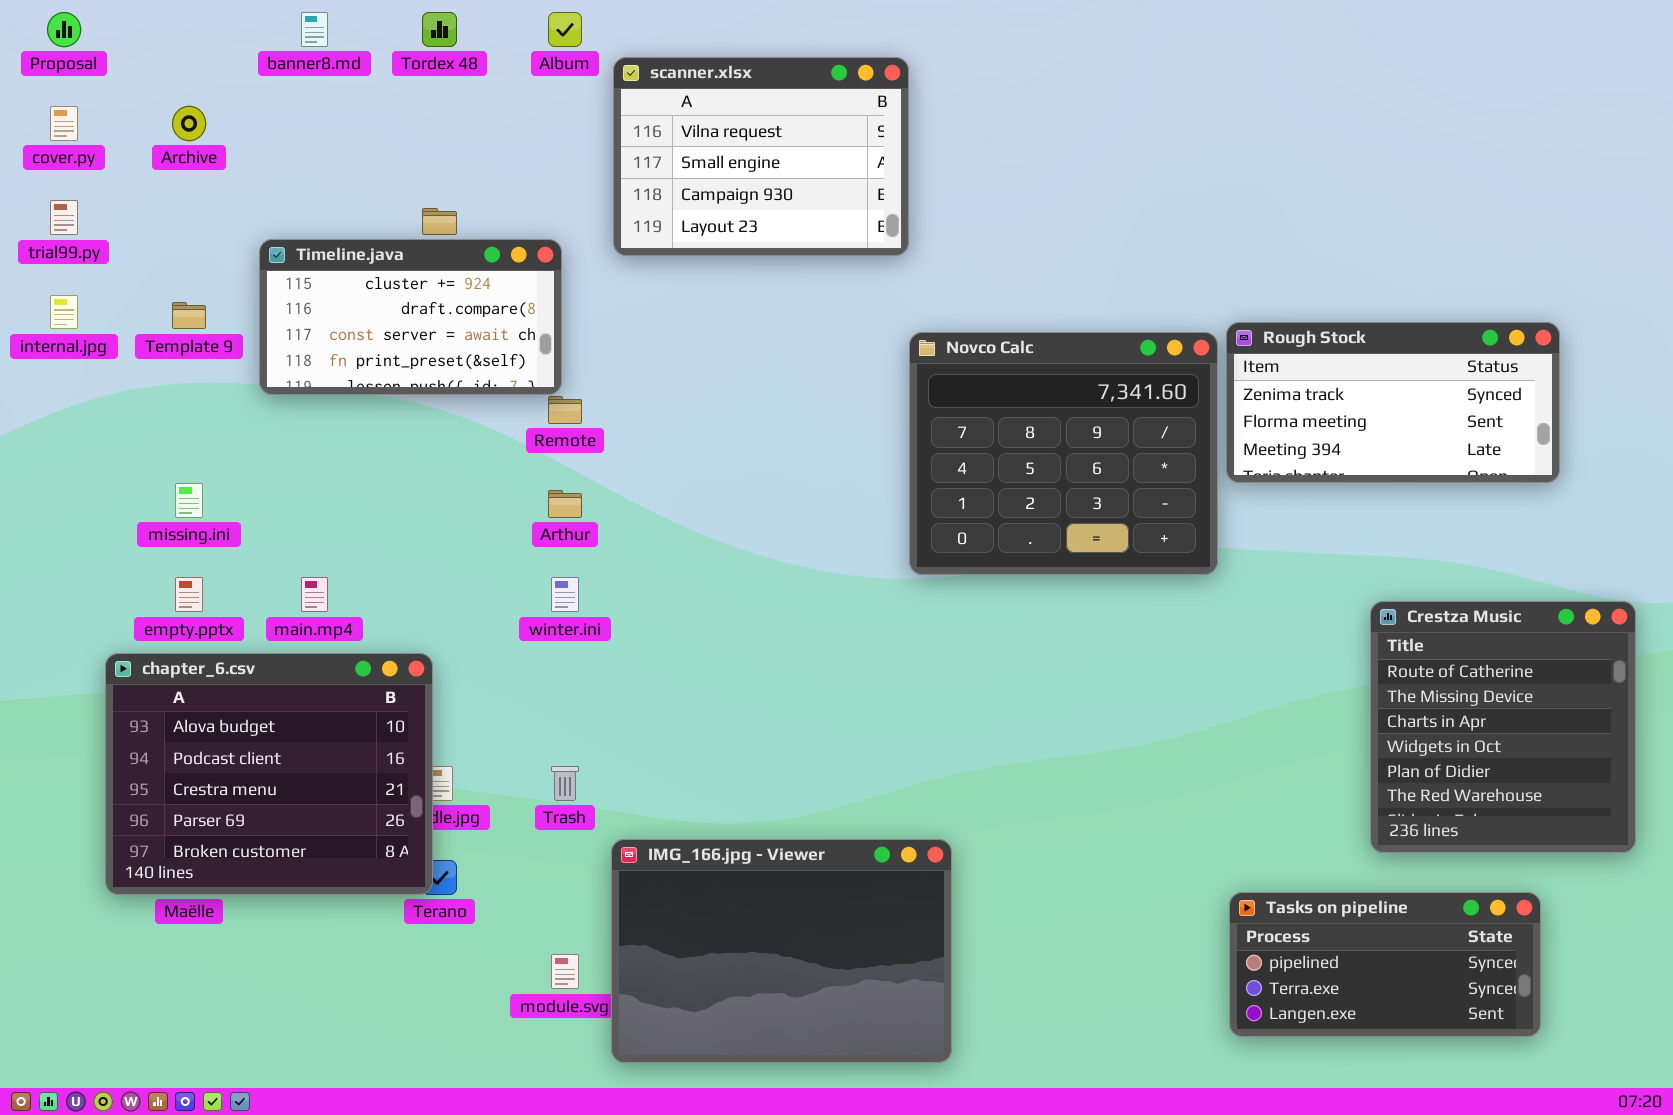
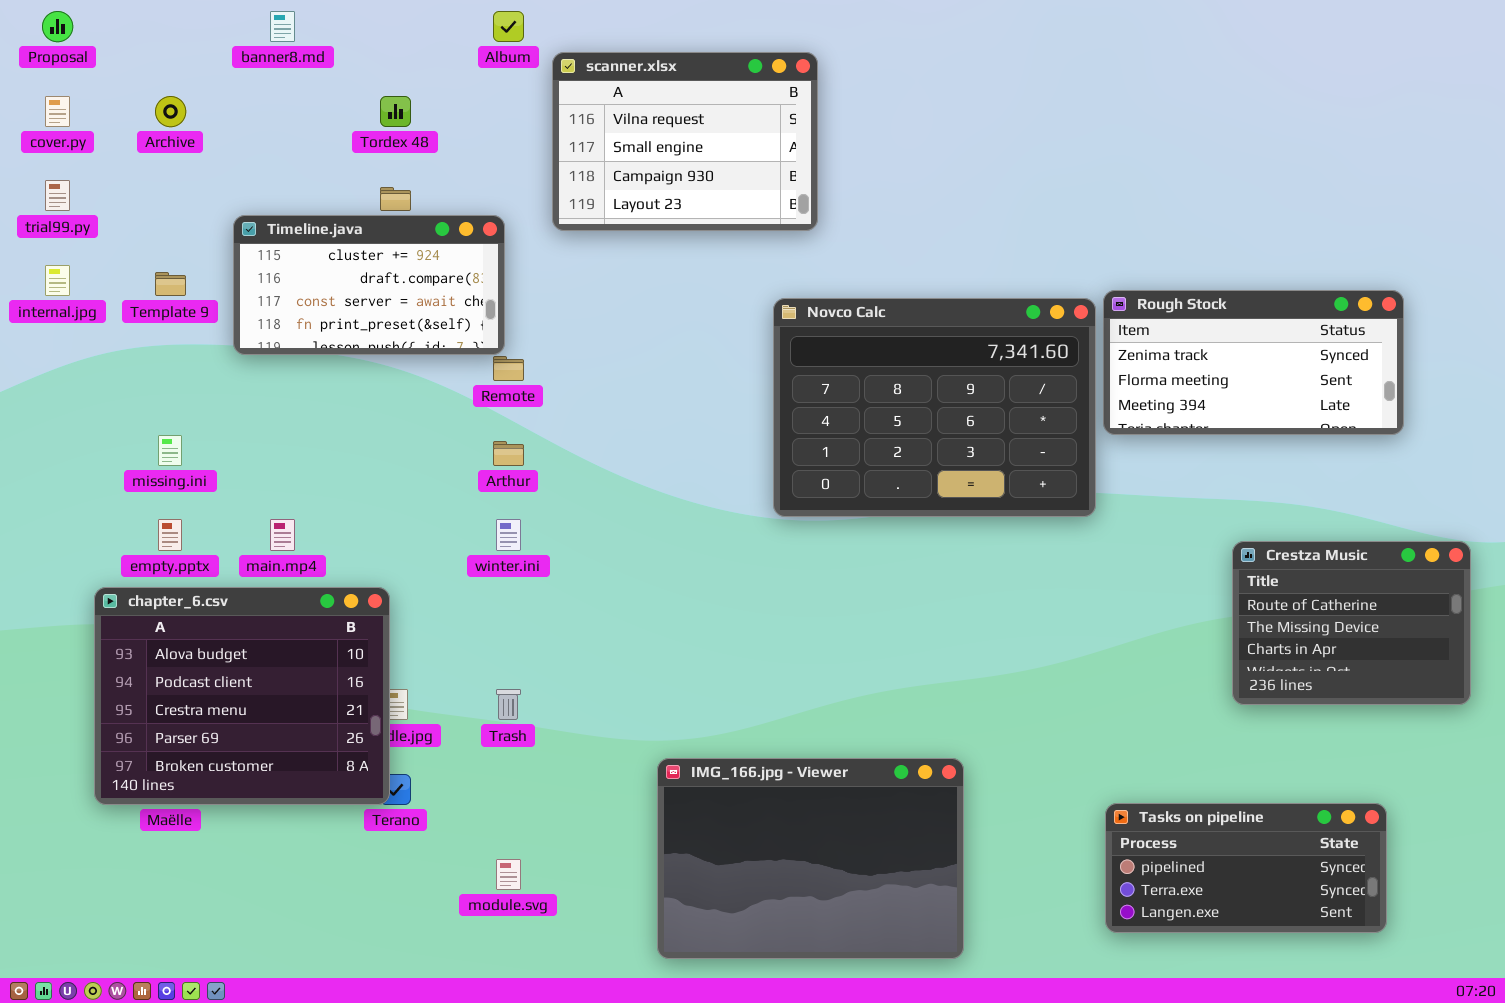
Tordex 48: [422,12,457,47] -> [380,96,411,127], moved
Novco Calc: [909,332,1218,575] -> [773,298,1096,517], resized
Crestza Music: [1370,601,1636,853] -> [1232,541,1471,705], resized
IMG_166.jpg - Viewer: [611,839,952,1063] -> [657,758,964,959], moved

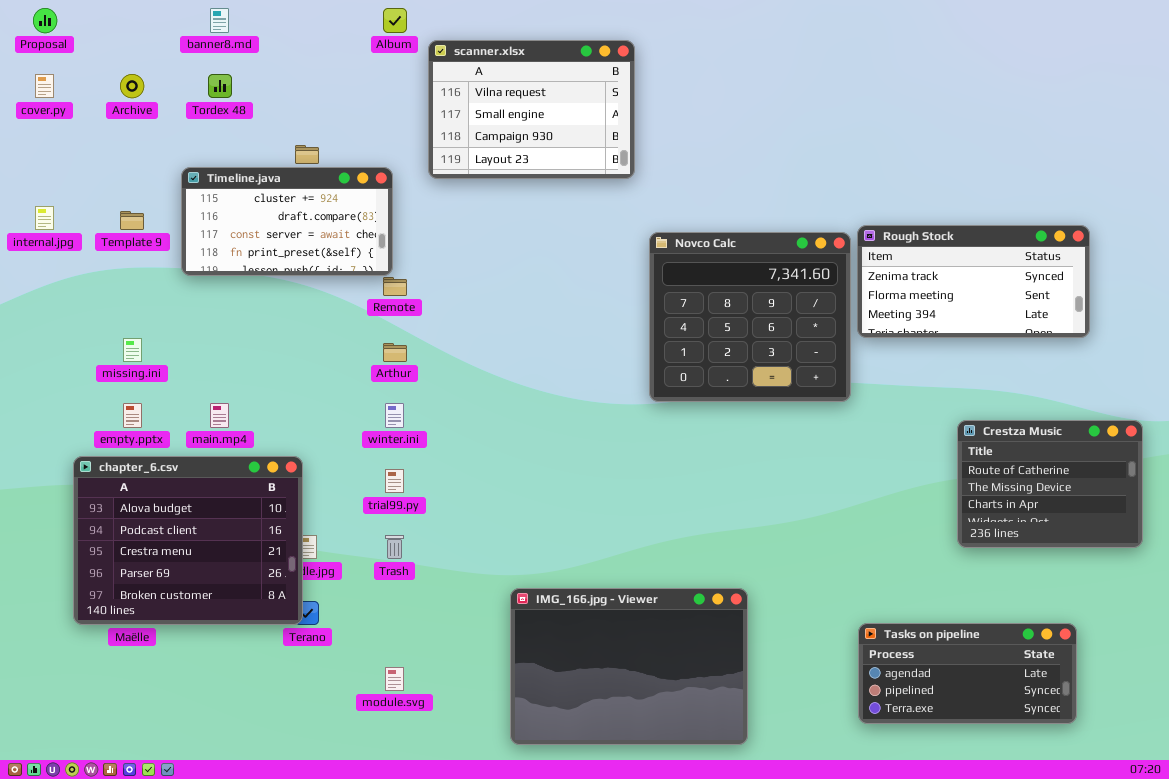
Tordex 48: [380,96,411,127] -> [208,74,232,98], moved
trial99.py: [45,180,70,211] -> [385,469,404,493], moved
Novco Calc: [773,298,1096,517] -> [649,232,851,402], resized
Tasks on pipeline: [1105,803,1387,933] -> [858,623,1077,724], scrolled up 1 row

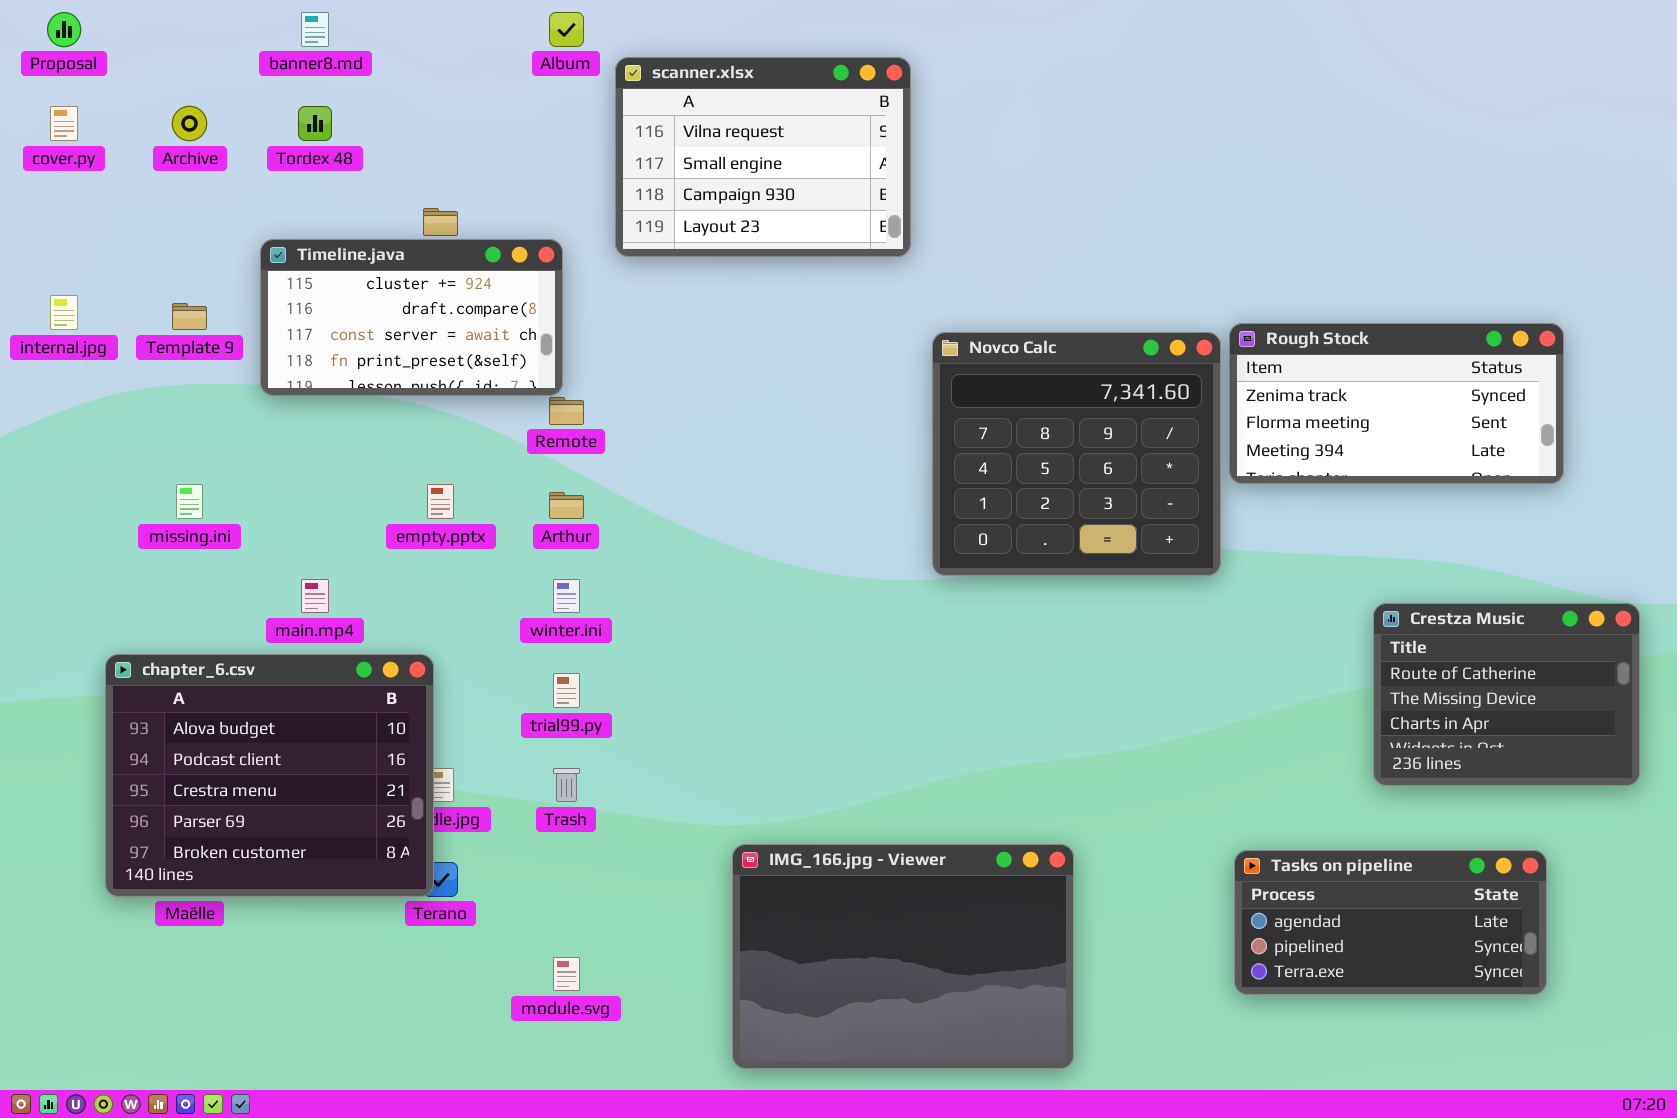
empty.pptx: [123,403,142,428] -> [427,484,454,519], moved
Tasks on pipeline: [858,623,1077,724] -> [1234,850,1547,995], moved

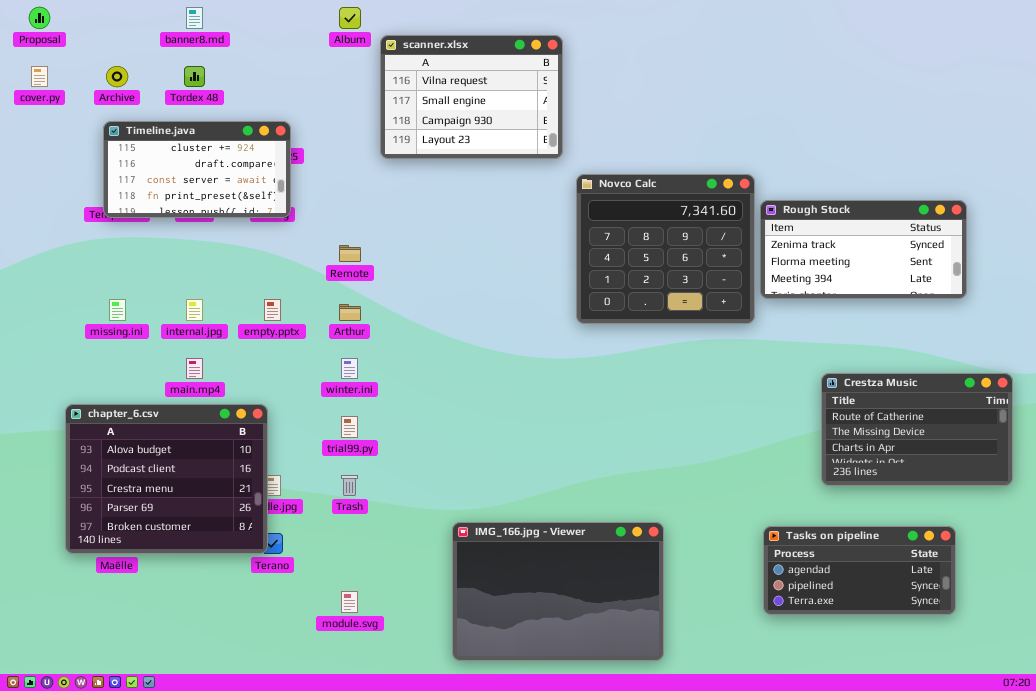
Timeline.java: [260,239,563,396] -> [103,121,291,218], moved
internal.jpg: [50,295,78,330] -> [186,299,203,321], moved
Novco Calc: [932,332,1221,576] -> [576,174,755,324], moved
Crestza Music: [1373,603,1640,786] -> [821,373,1013,486], resized

